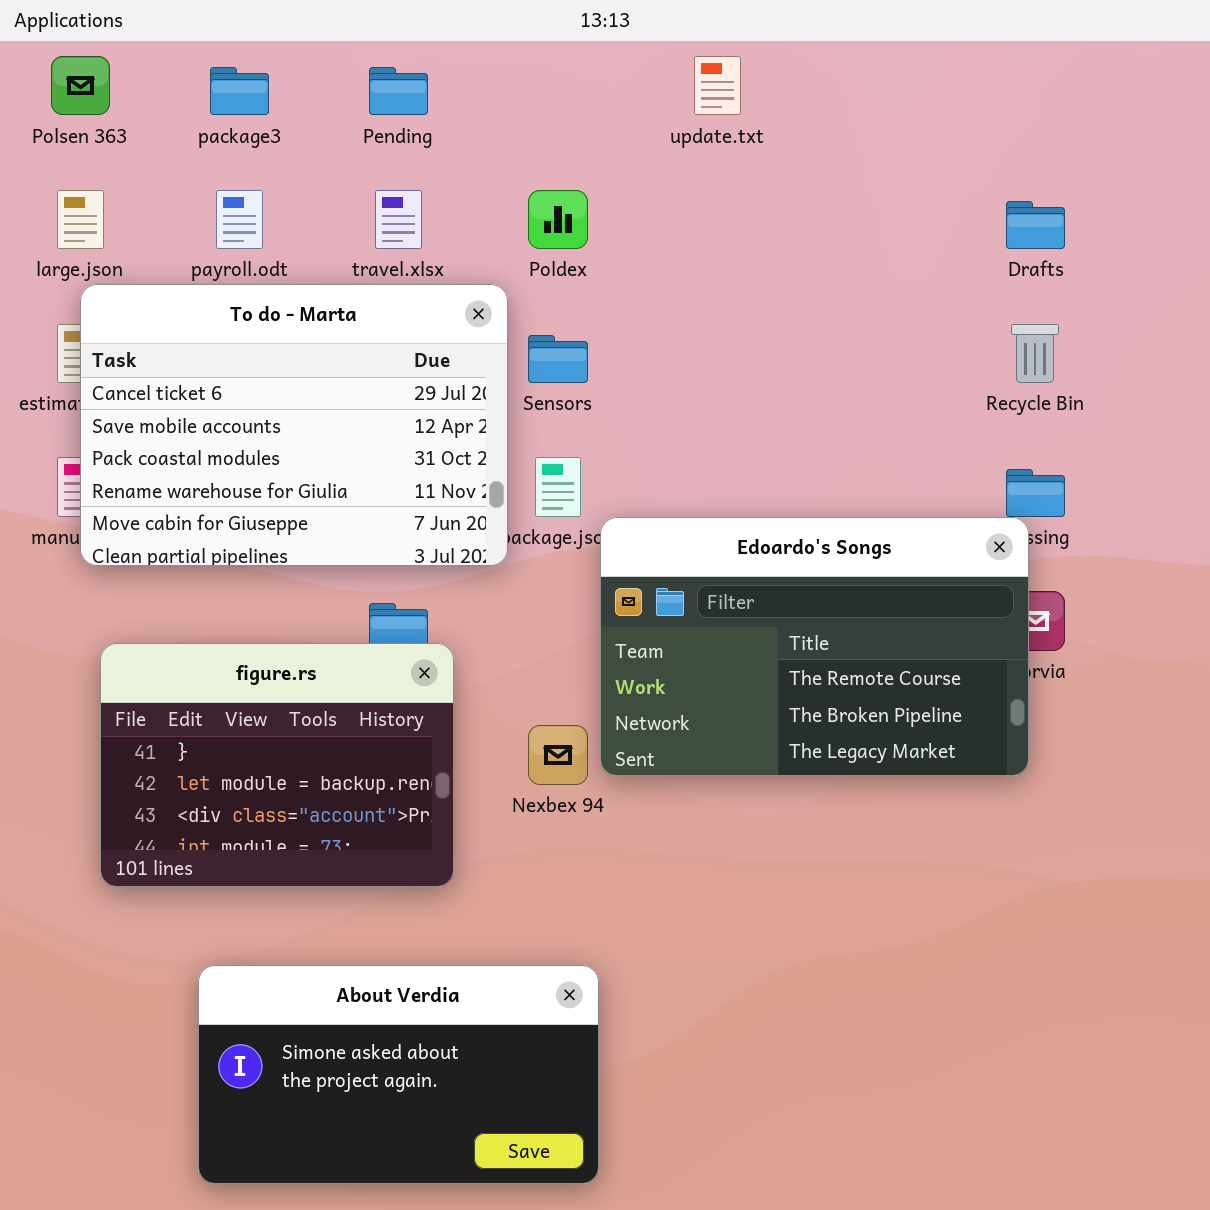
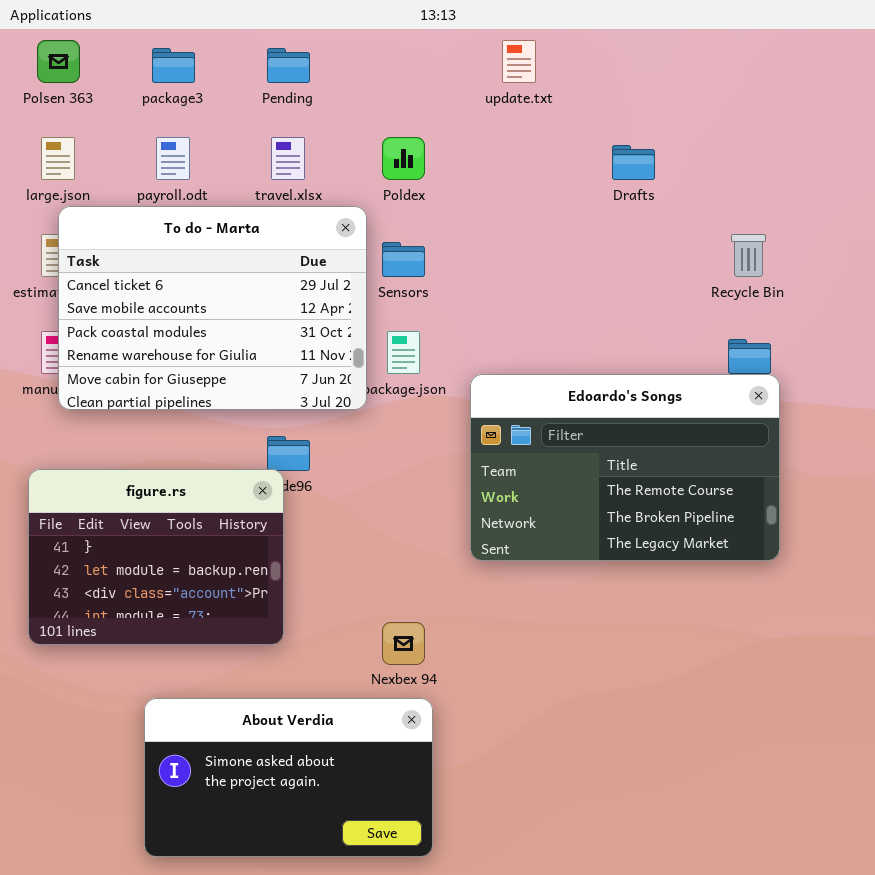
Drafts: [1006,201,1065,249] -> [612,145,655,180], moved
Edoardo's Songs: [600,517,1029,776] -> [470,374,780,561], moved
figure.rs: [100,643,454,887] -> [28,469,284,645], moved
Nexbex 94: [528,725,588,785] -> [382,622,425,665], moved

